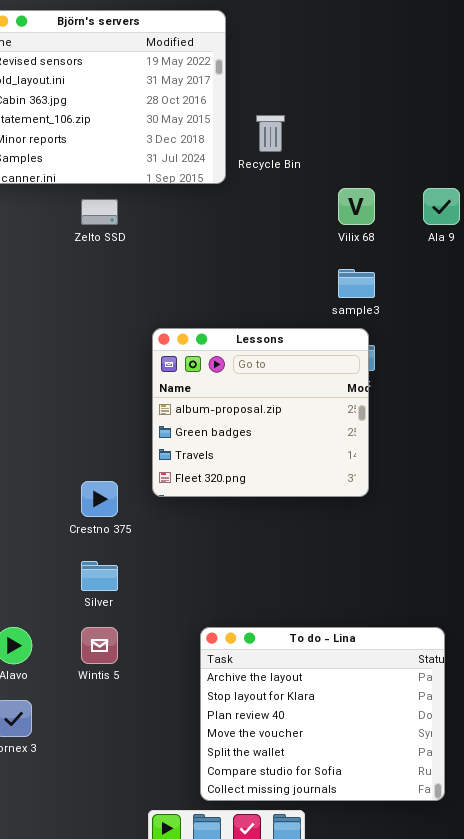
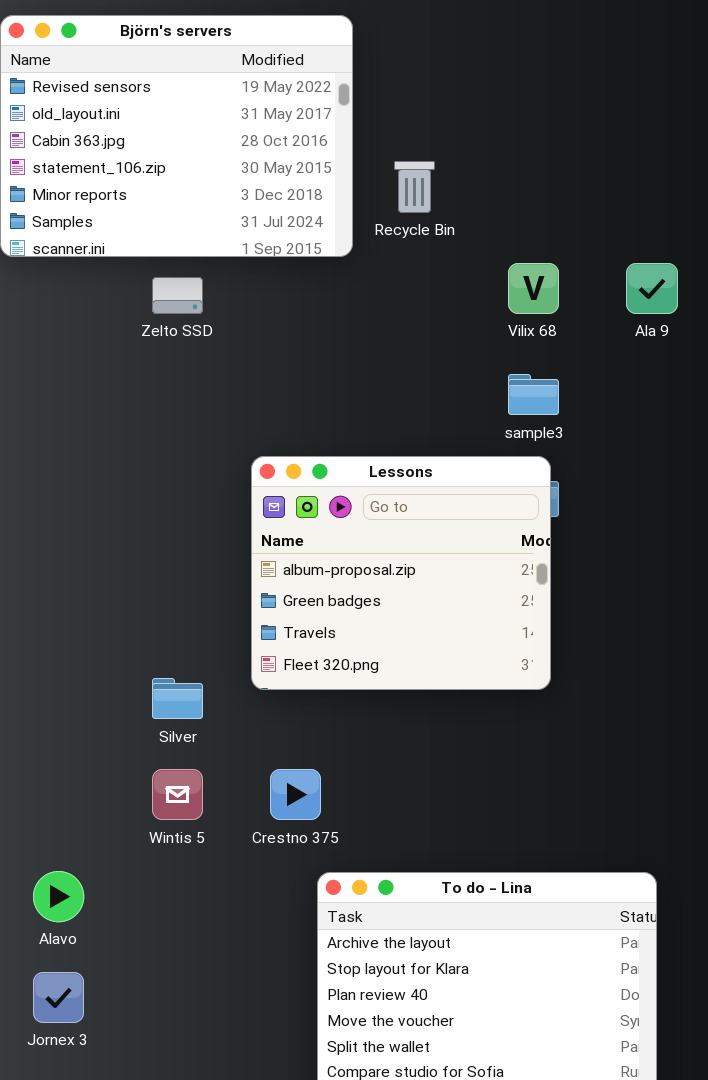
Crestno 375: [81,481,118,517] -> [270,769,321,820], moved
Silver: [81,561,118,591] -> [152,678,203,719], moved
Wintis 5: [81,627,118,664] -> [152,769,203,820], moved

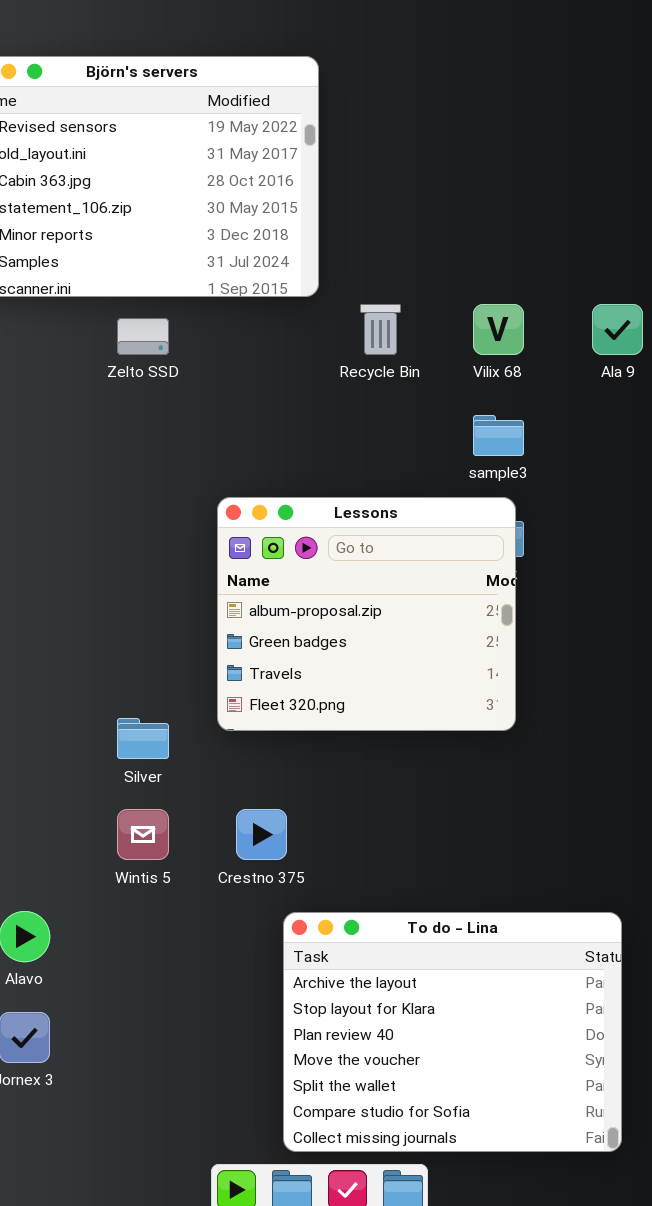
Recycle Bin: [394,161,435,213] -> [360,304,401,355], moved

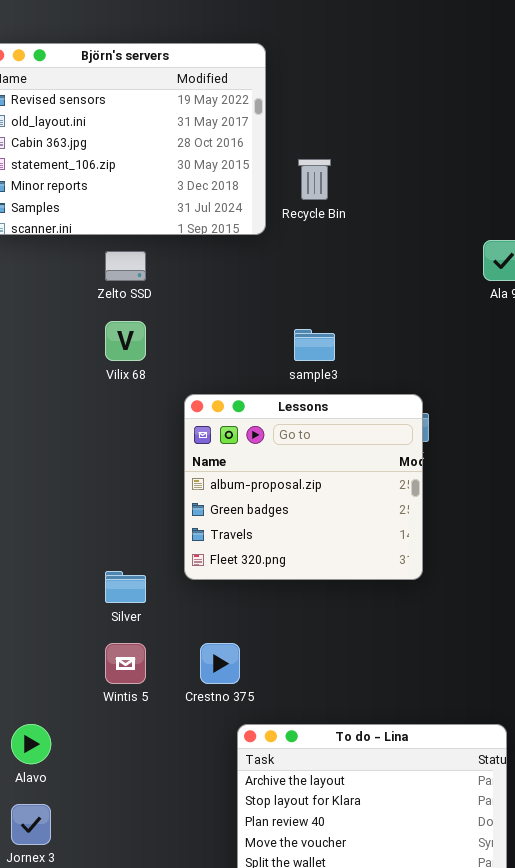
Recycle Bin: [360,304,401,355] -> [298,159,331,200], moved
Vilix 68: [473,304,524,355] -> [105,321,146,361], moved
sample3: [473,415,524,456] -> [294,329,335,361], moved

